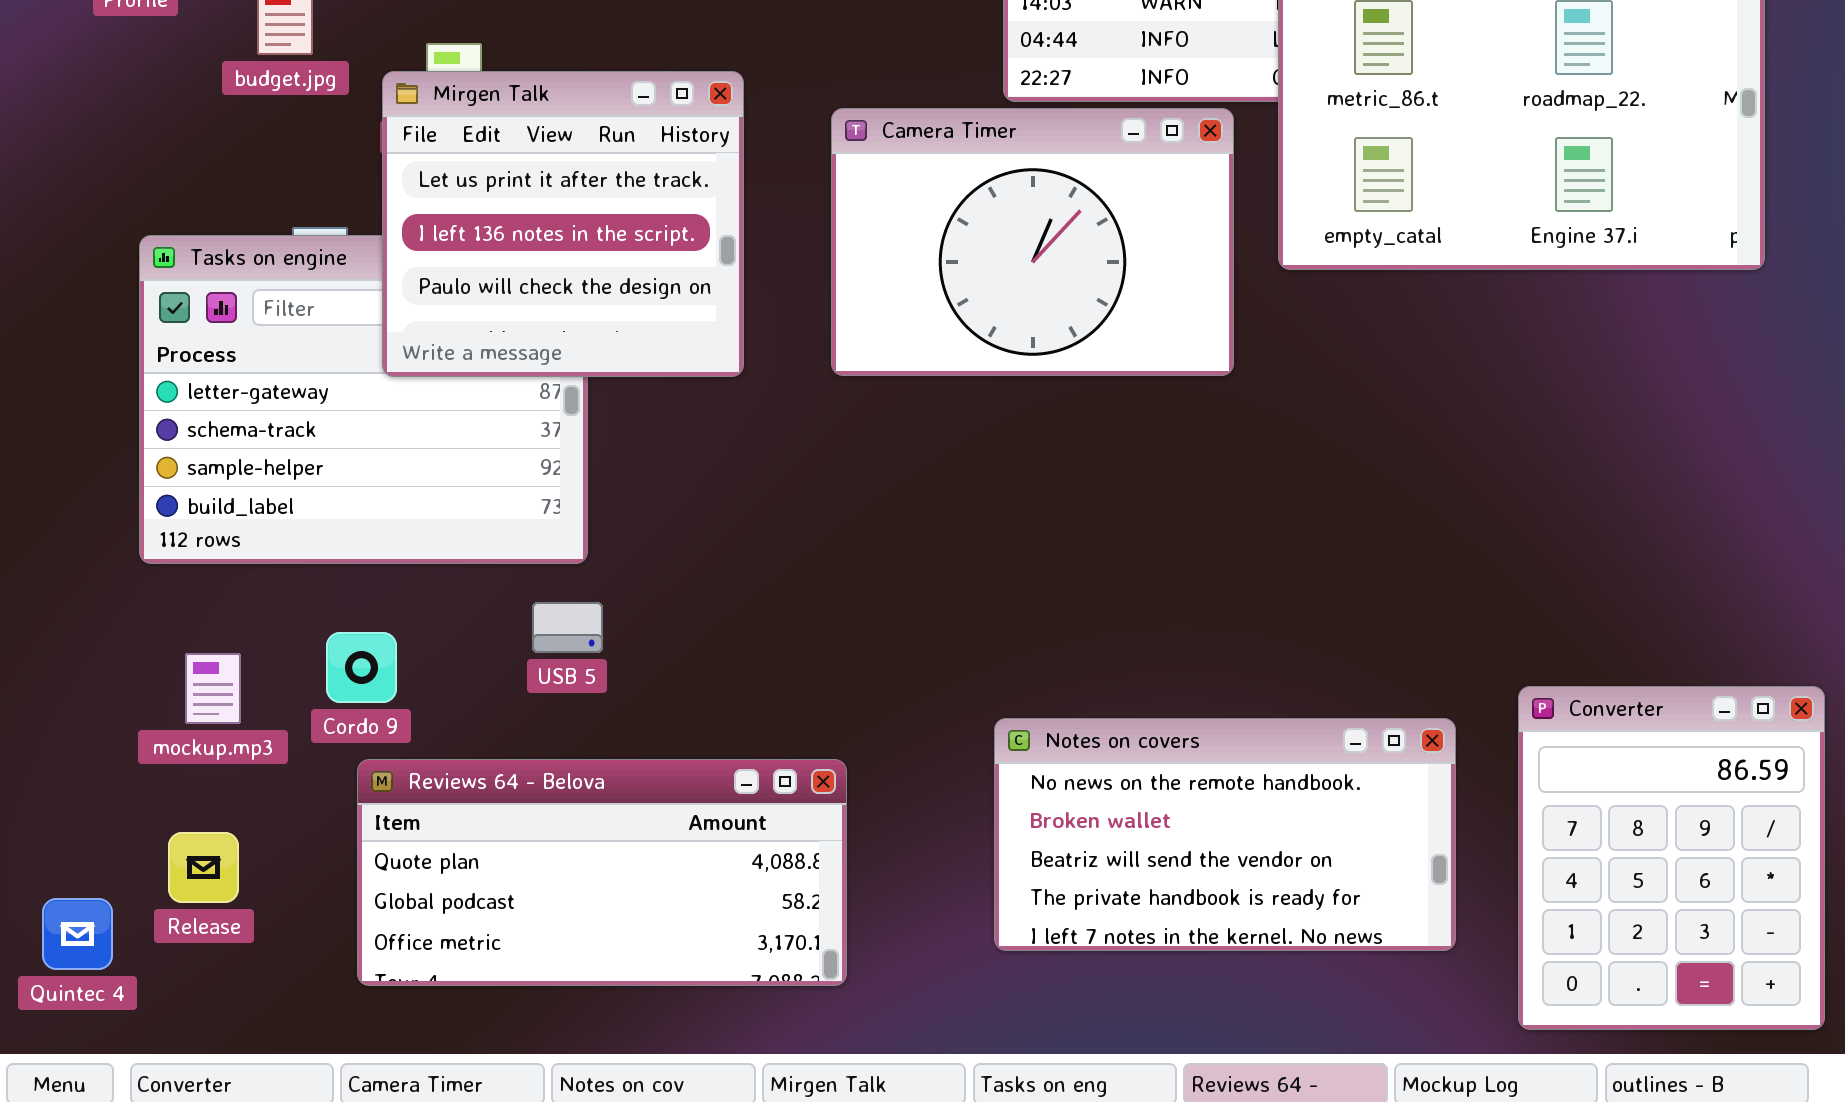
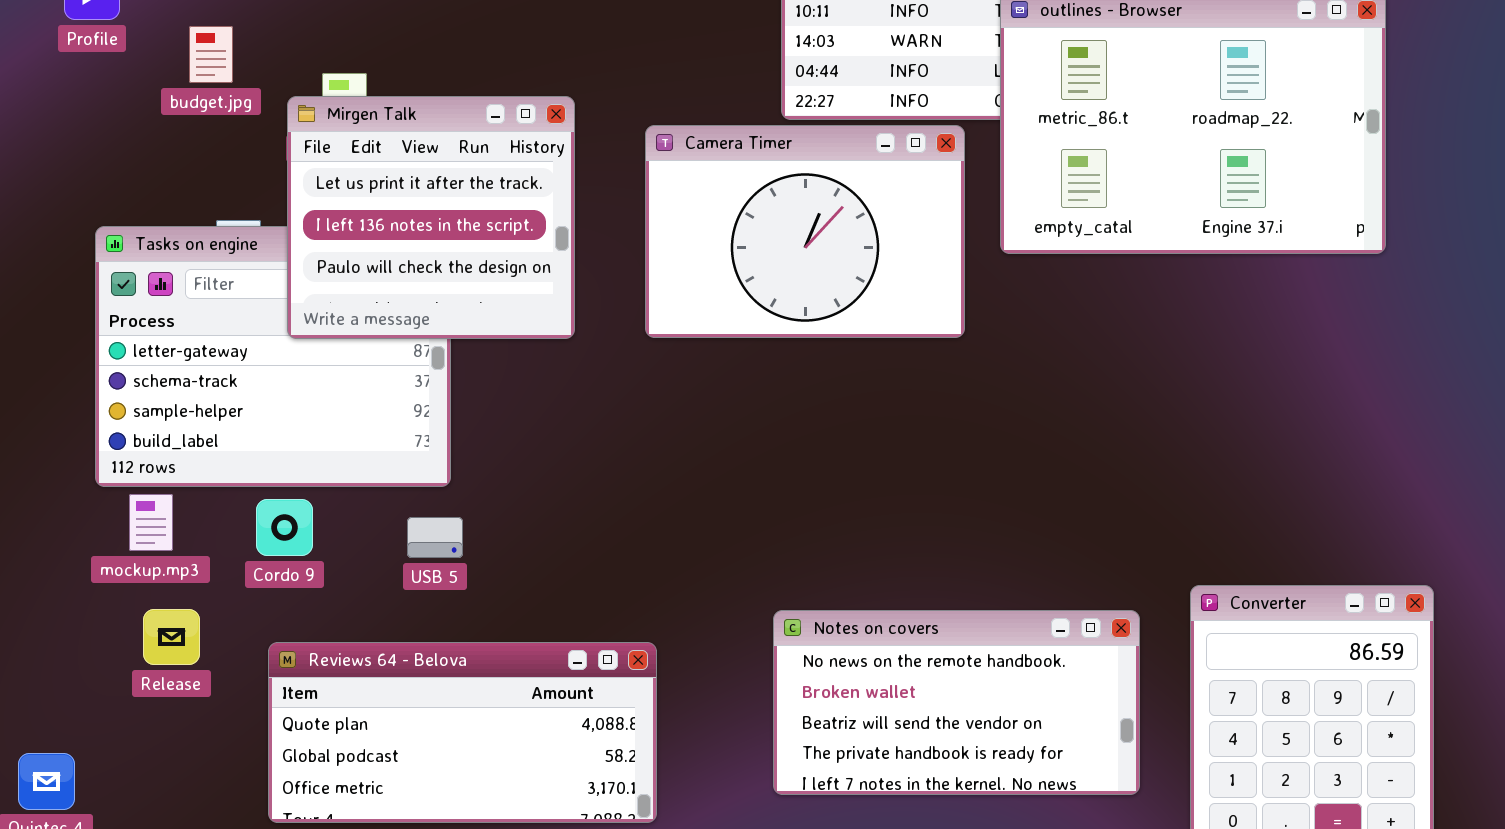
Cordo 9: [326,632,397,703] -> [256,499,313,556], moved
mockup.mp3: [185,653,241,724] -> [129,494,173,551], moved
Release: [168,832,239,903] -> [143,609,200,665], moved

